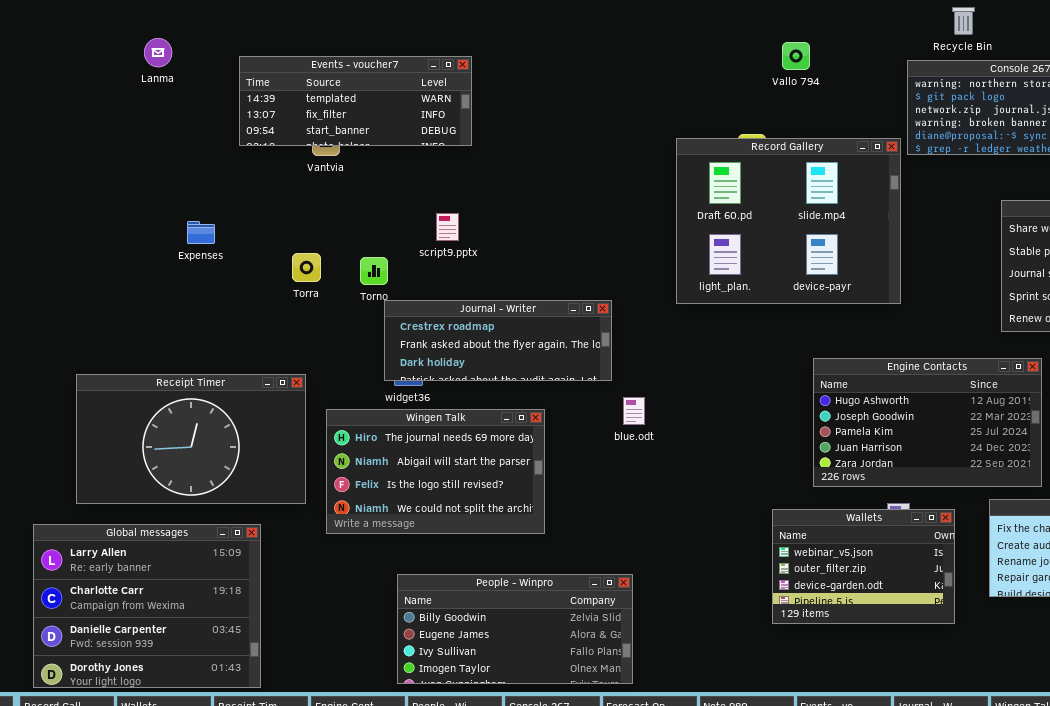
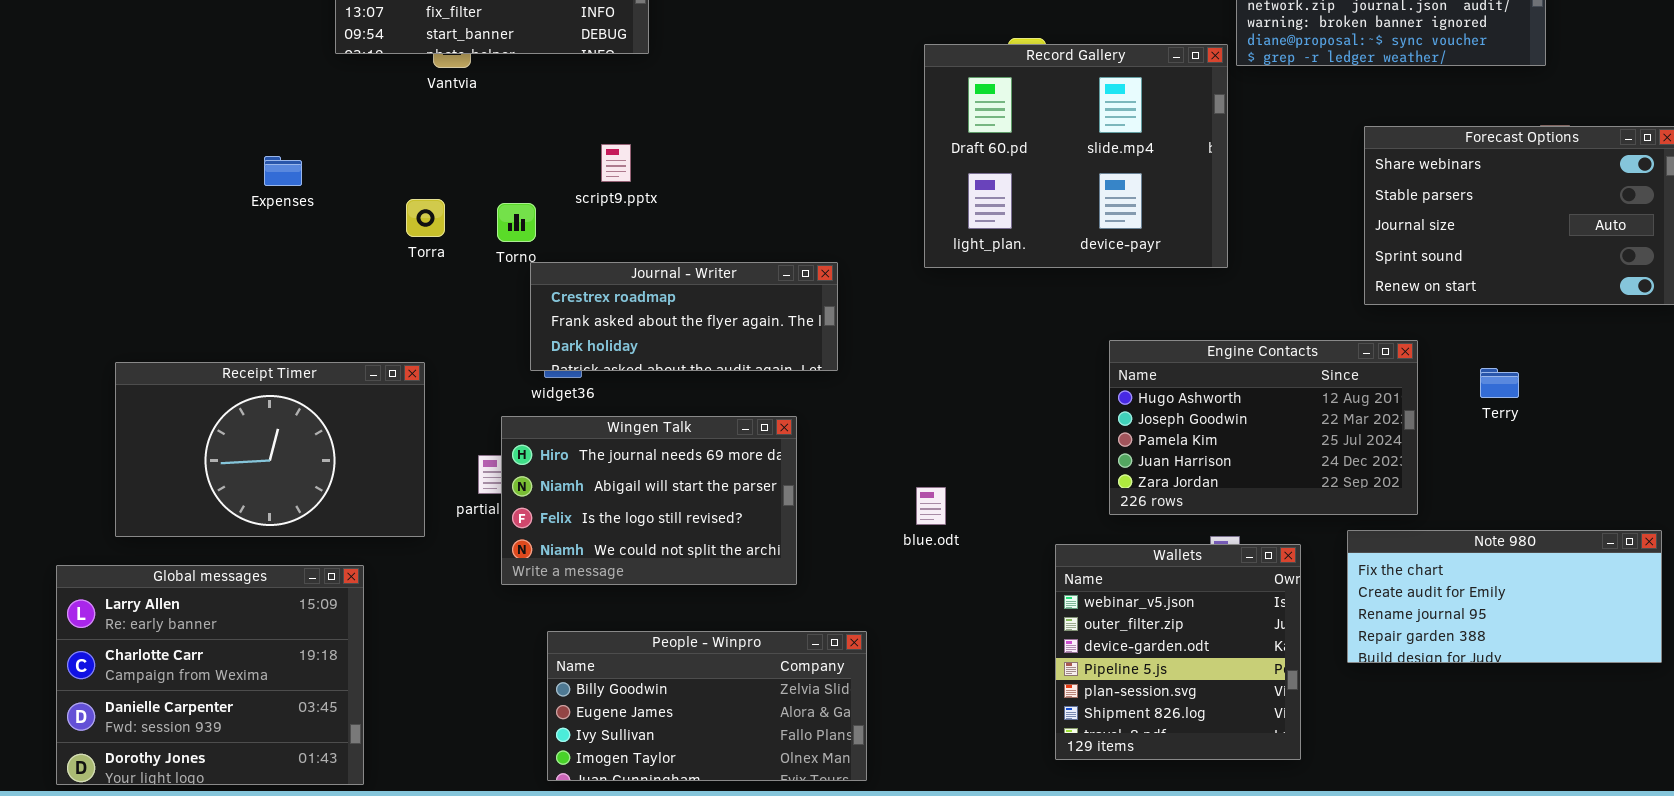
blue.odt: [623,397,645,425] -> [916,487,946,525], moved
Wingen Talk: [326,409,545,534] -> [501,416,797,585], moved
Wallets: [772,509,955,624] -> [1055,544,1301,760], resized

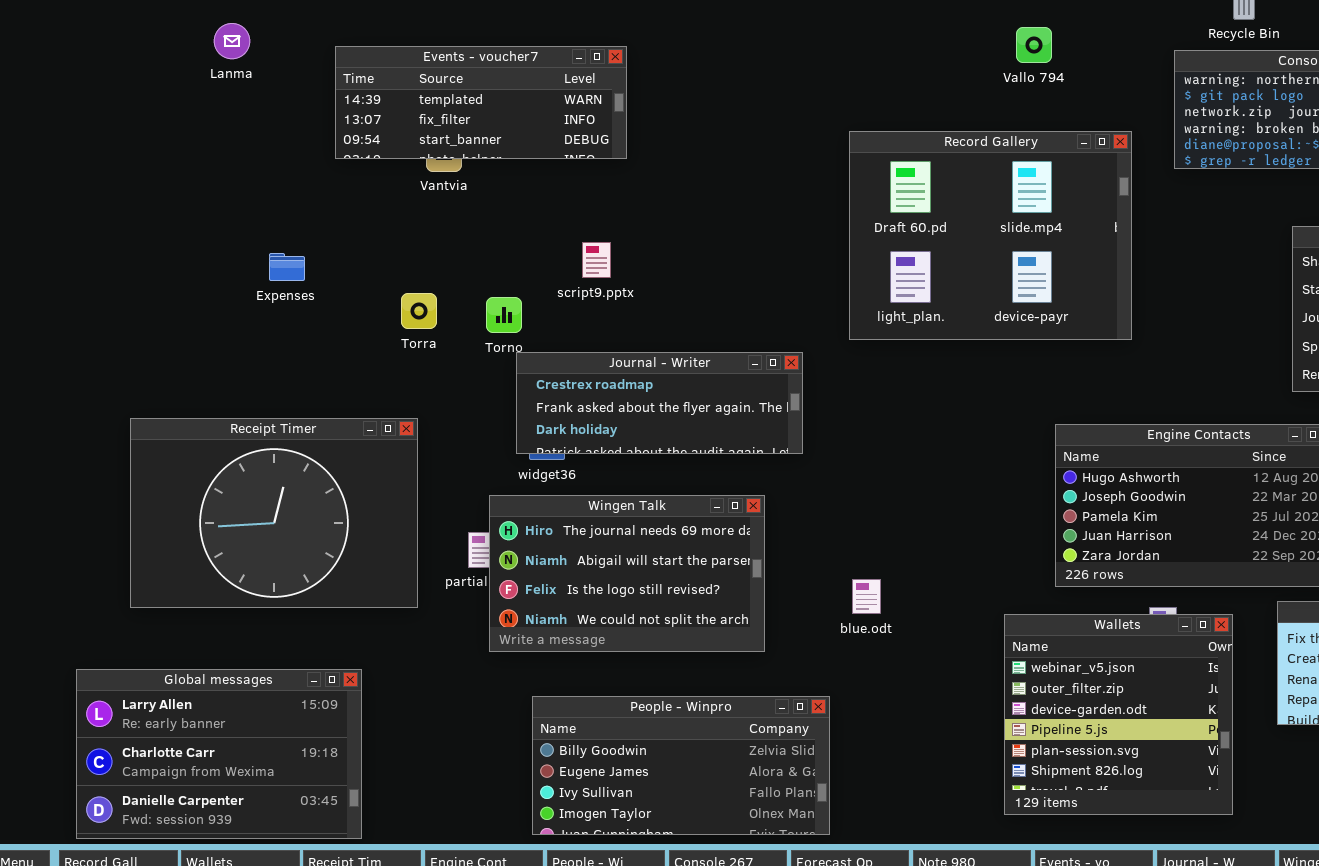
Record Gallery: [924,44,1228,268] -> [849,131,1132,340], moved
Receipt Timer: [115,362,425,537] -> [130,418,418,608], resized
blue.odt: [916,487,946,525] -> [852,579,881,614], moved
Global messages: [56,565,364,785] -> [76,669,362,839], resized

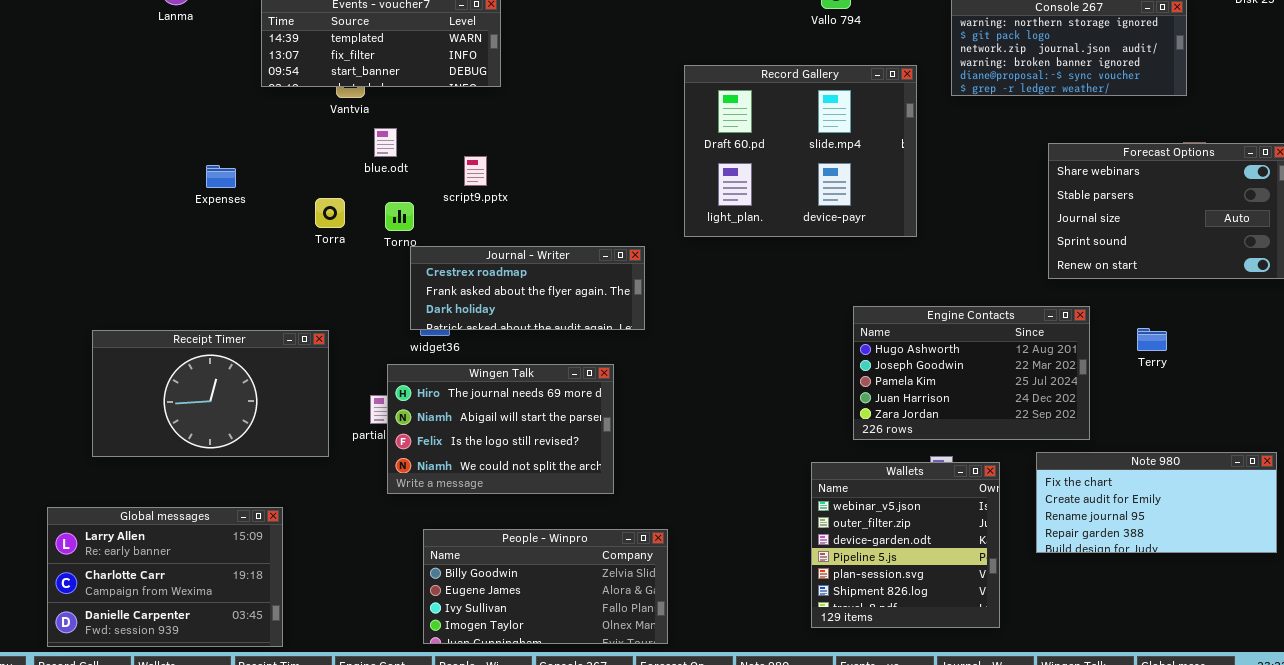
Receipt Timer: [130,418,418,608] -> [92,330,329,457], resized
blue.odt: [852,579,881,614] -> [374,128,397,157], moved

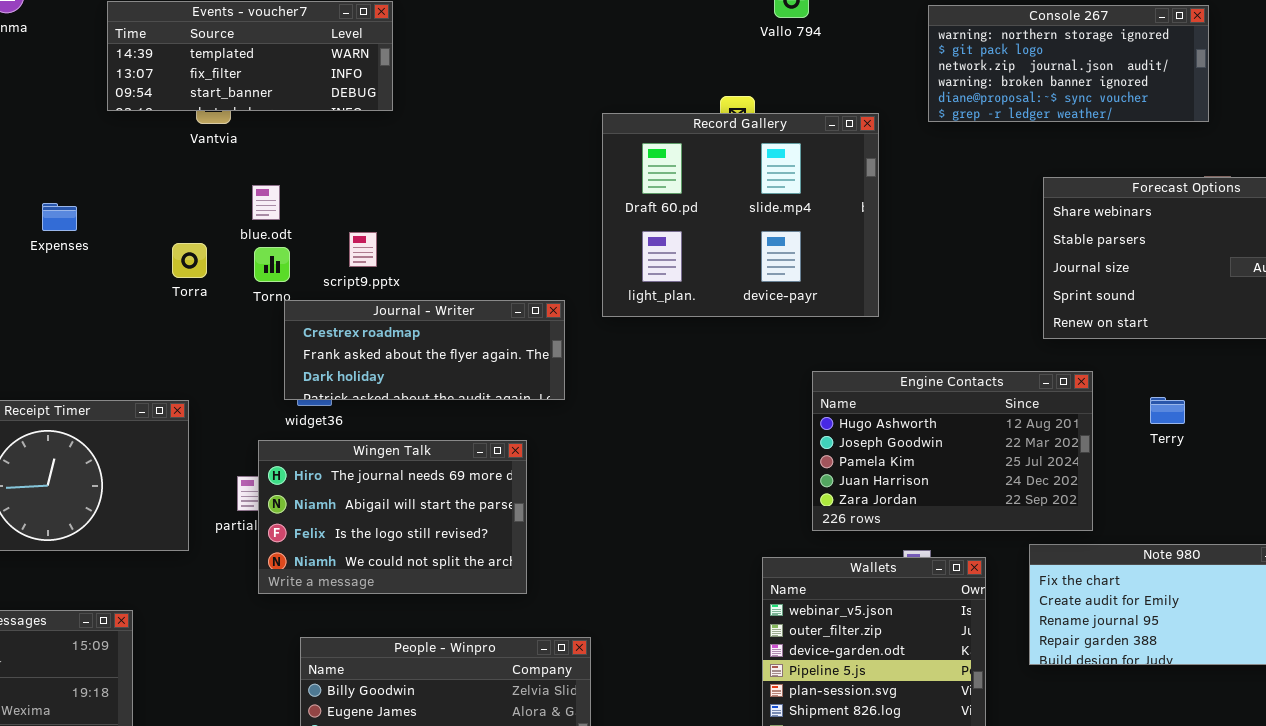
Record Gallery: [684,65,917,237] -> [602,113,879,317], moved
blue.odt: [374,128,397,157] -> [252,185,280,220], moved
script9.pptx: [464,156,487,186] -> [349,232,377,267], moved

